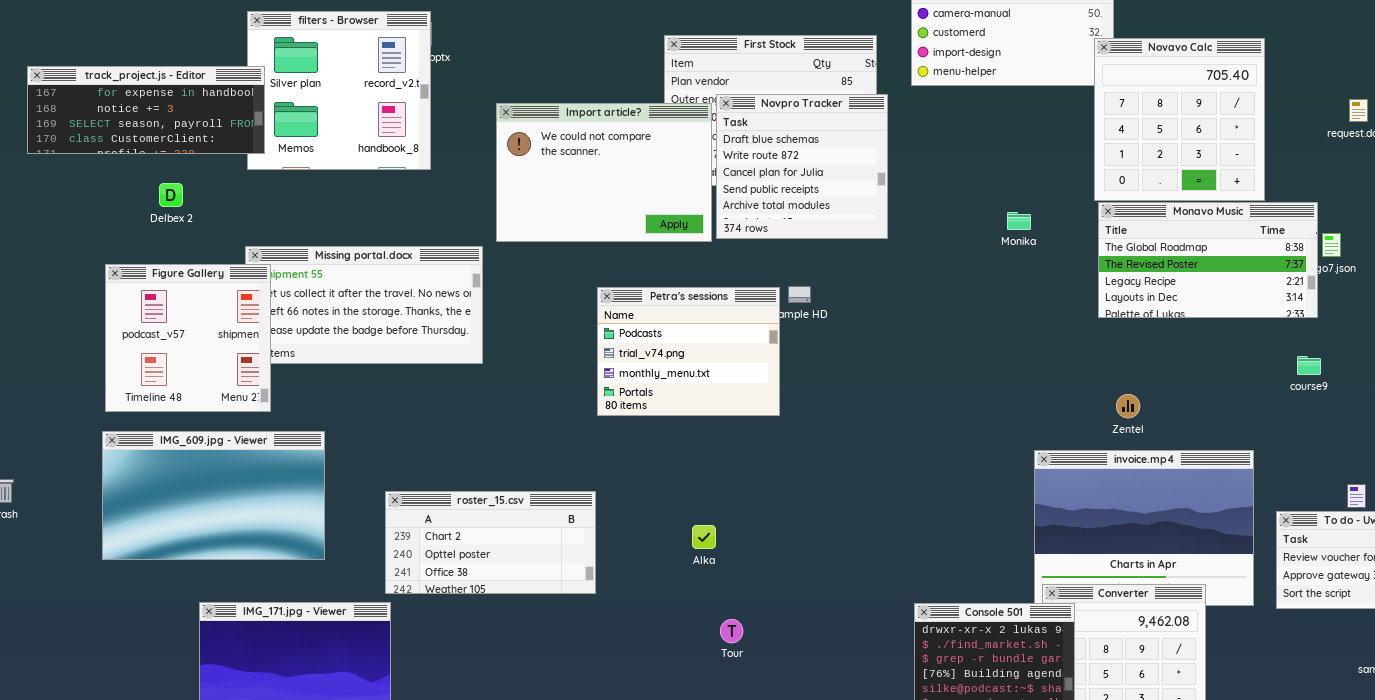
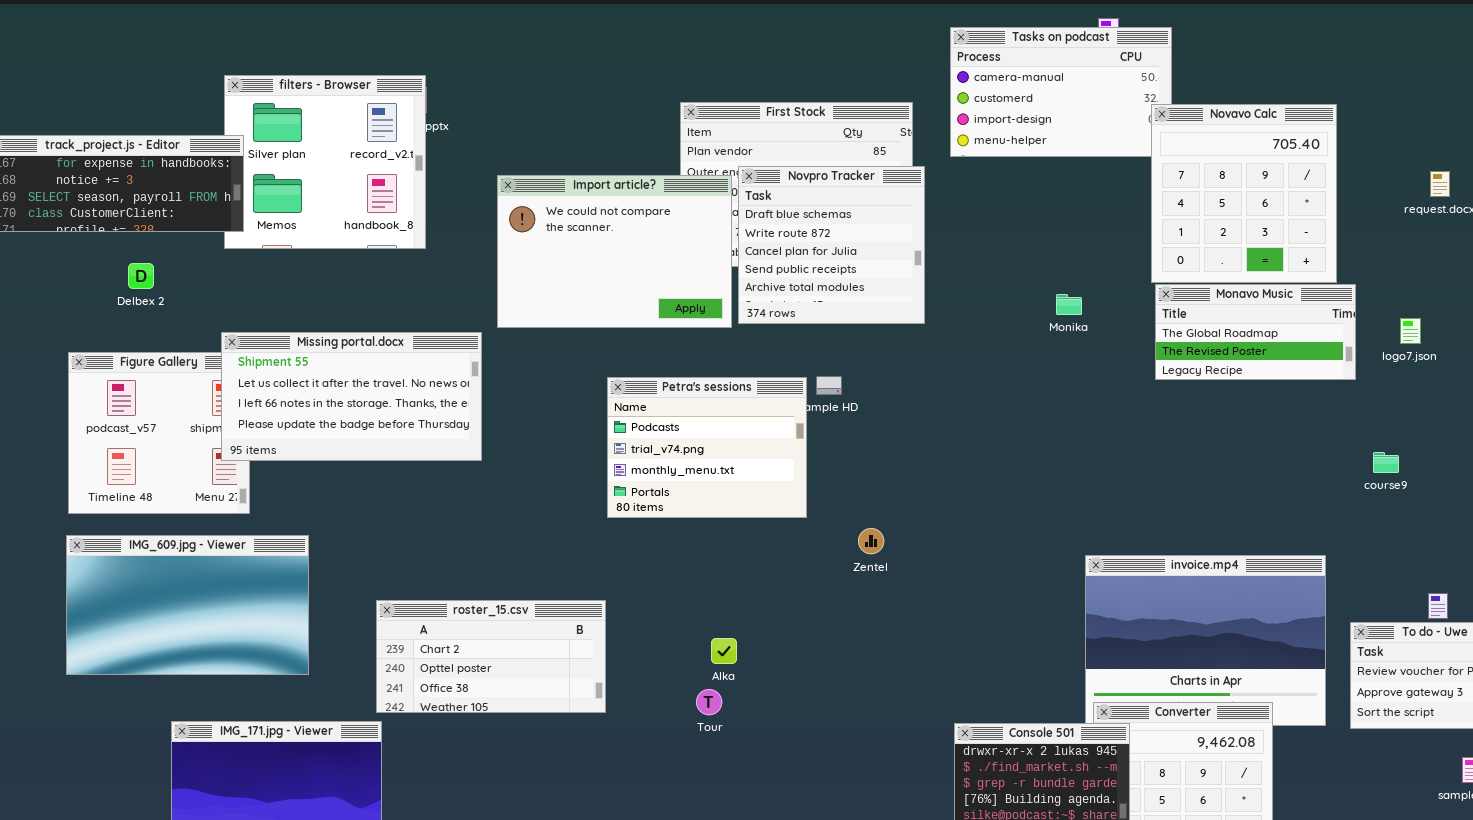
Monavo Music: [1098,202,1318,318] -> [1155,284,1356,380], resized
Missing portal.docx: [245,246,483,364] -> [221,332,482,461], raised
Zentel: [1116,394,1140,418] -> [858,528,884,554], moved
Tour: [720,619,743,643] -> [696,689,722,715], moved

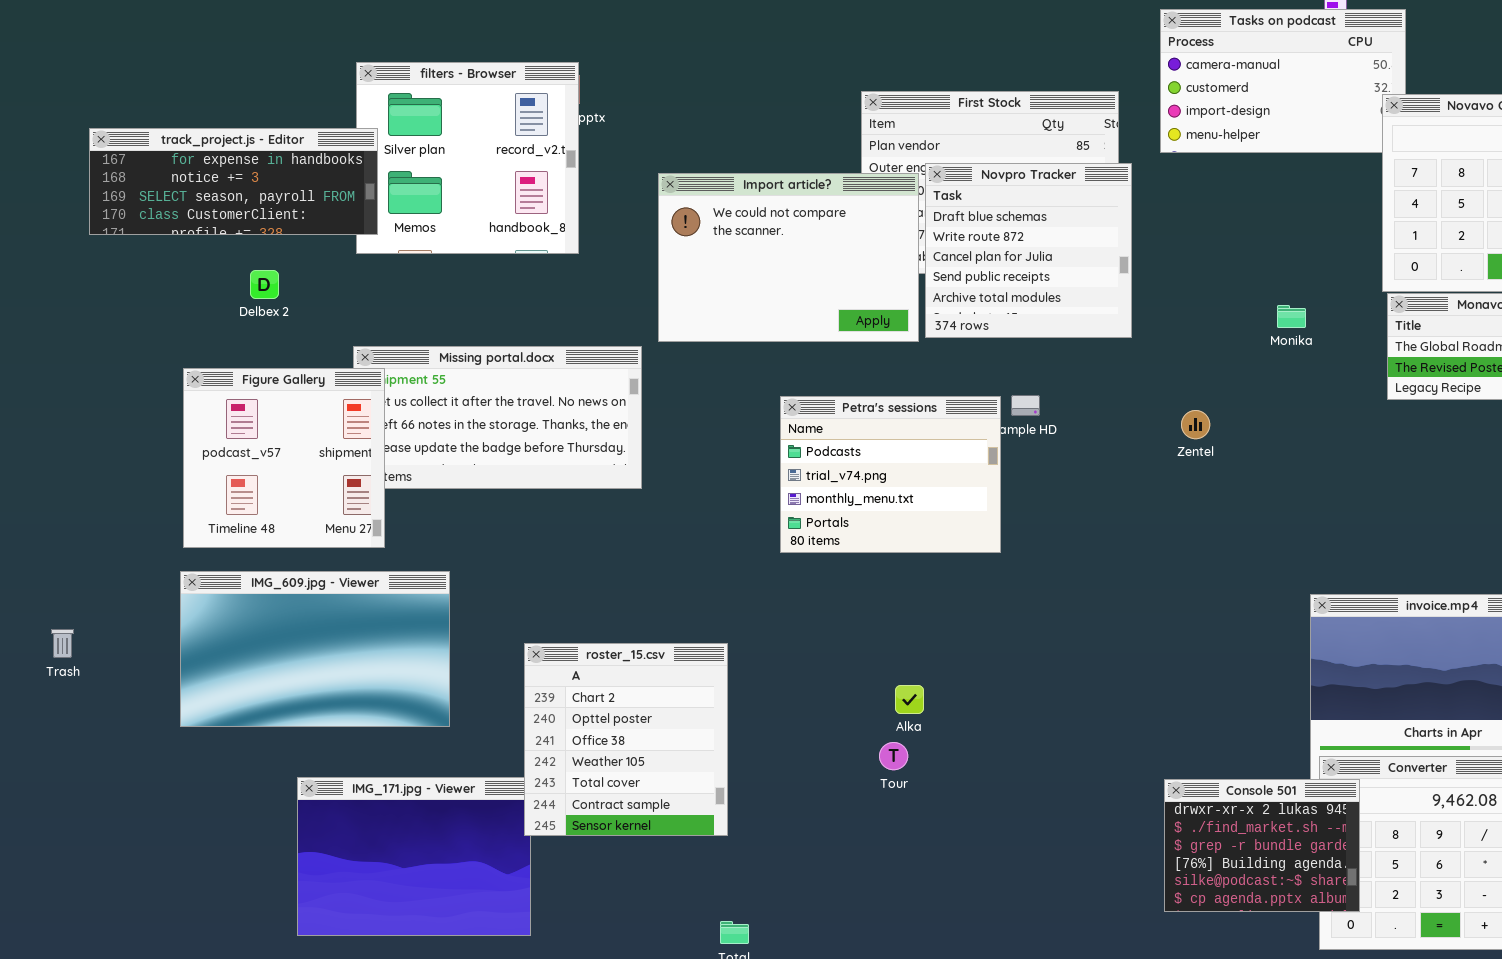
Figure Gallery: [68,352,250,514] -> [183,368,385,548], raised
Zentel: [858,528,884,554] -> [1181,410,1210,439], moved
roster_15.csv: [376,600,606,713] -> [524,643,728,836], resized

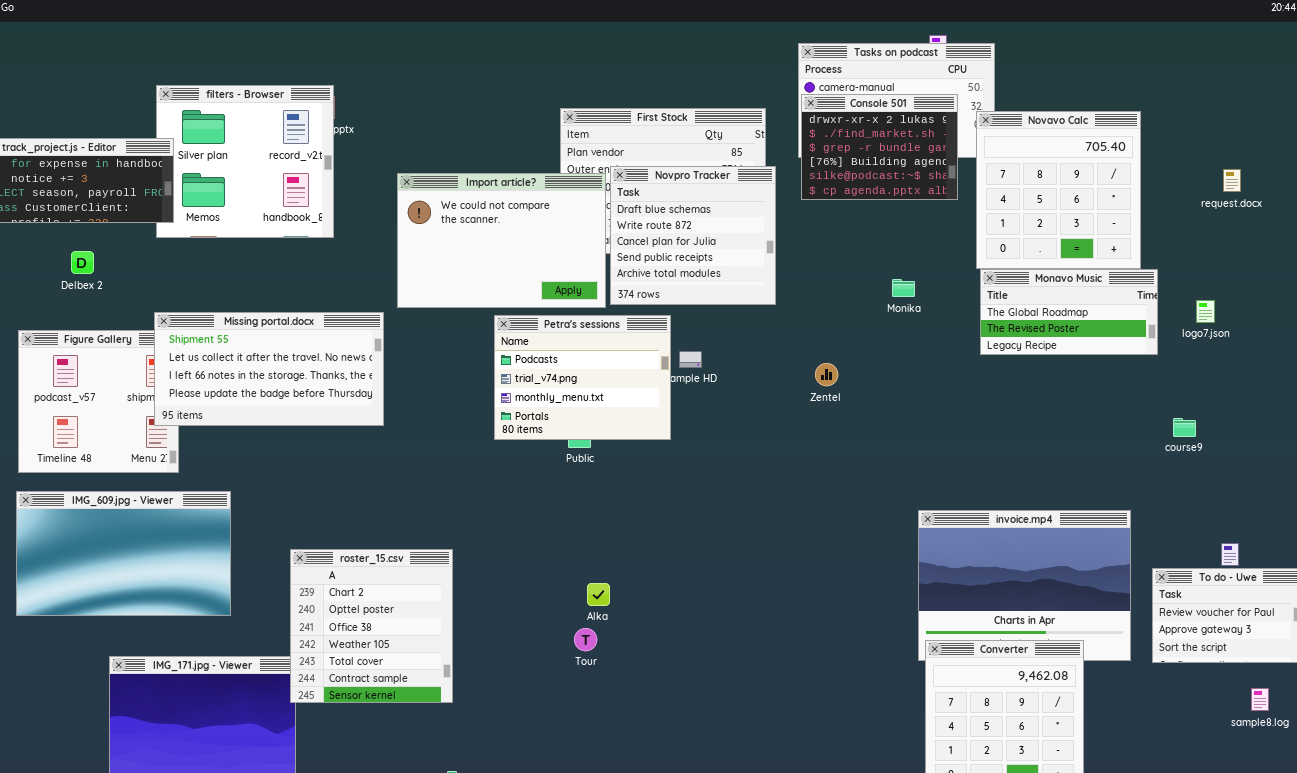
Missing portal.docx: [353,346,642,489] -> [154,312,384,426], raised
Petra's sessions: [780,396,1001,553] -> [494,315,671,440], moved
Console 501: [1164,779,1360,912] -> [801,94,958,200], moved

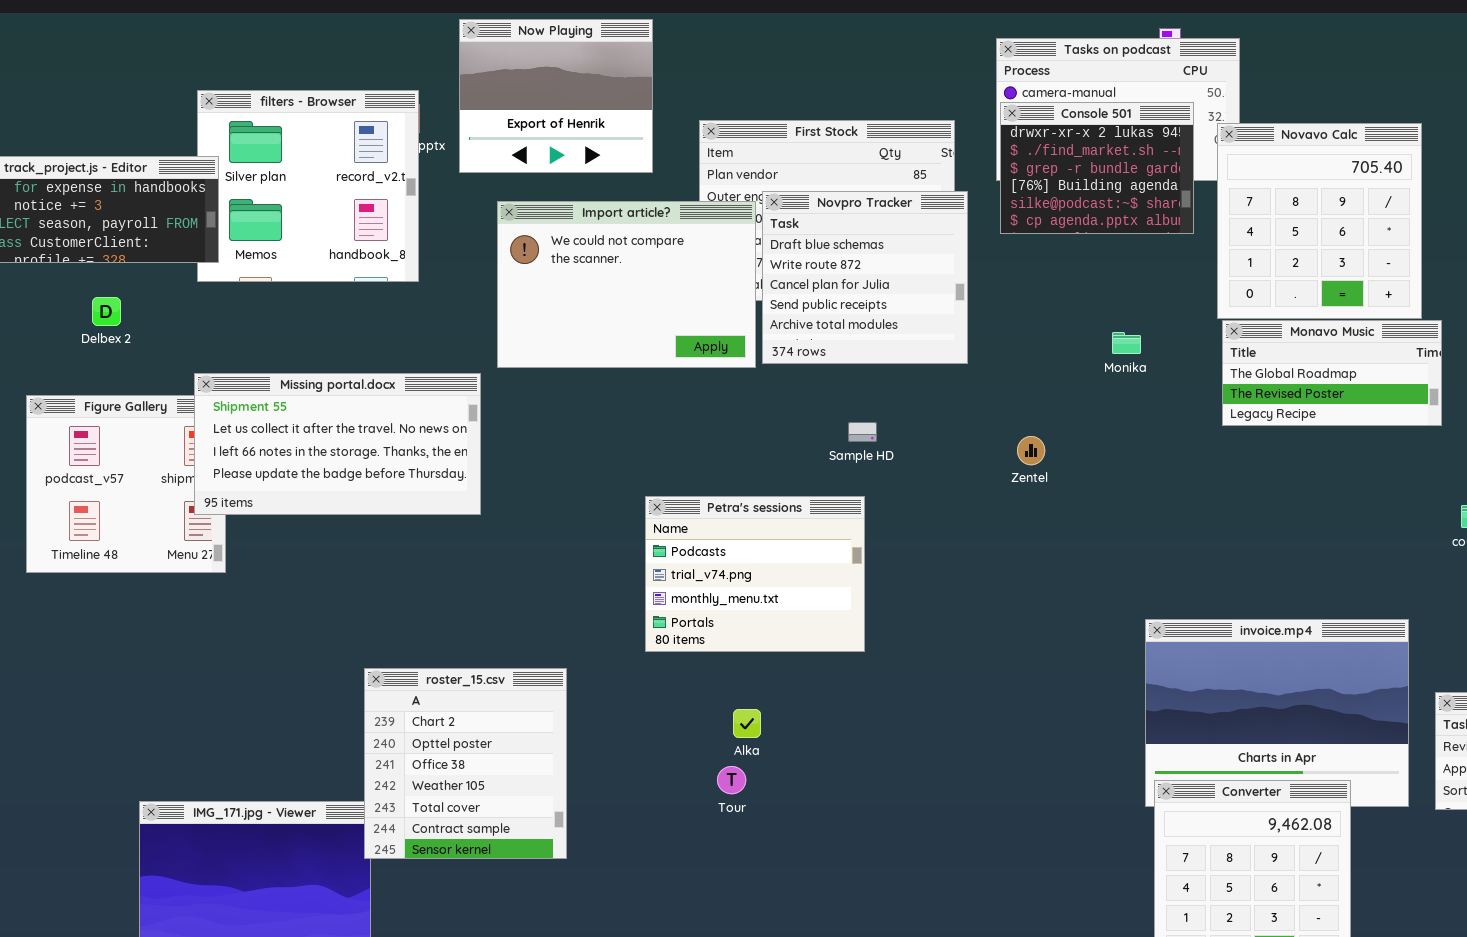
Now Playing: none -> [459,19,653,173], opened
Petra's sessions: [494,315,671,440] -> [645,496,865,652], moved
IMG_609.jpg - Viewer: [16,491,231,616] -> none, closed

